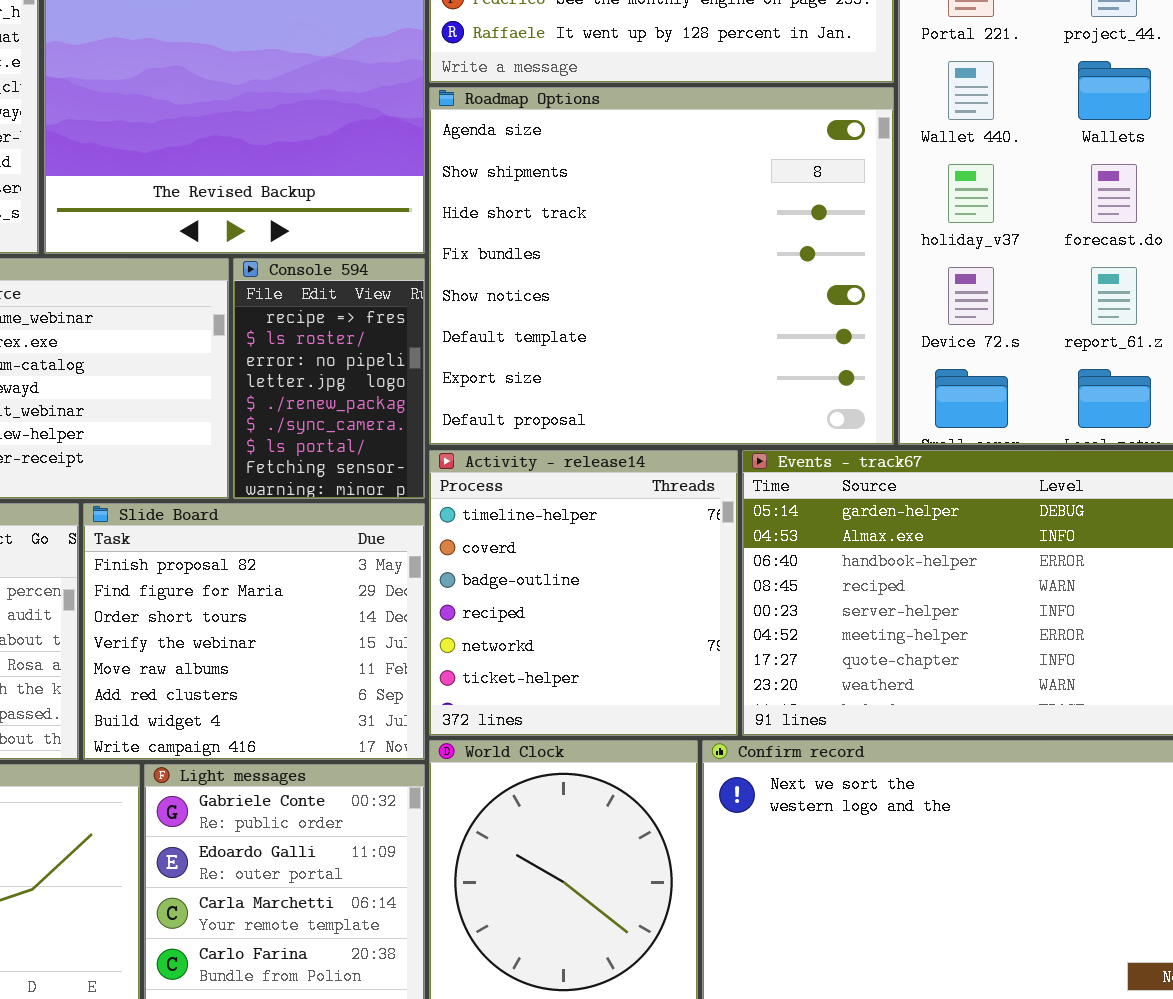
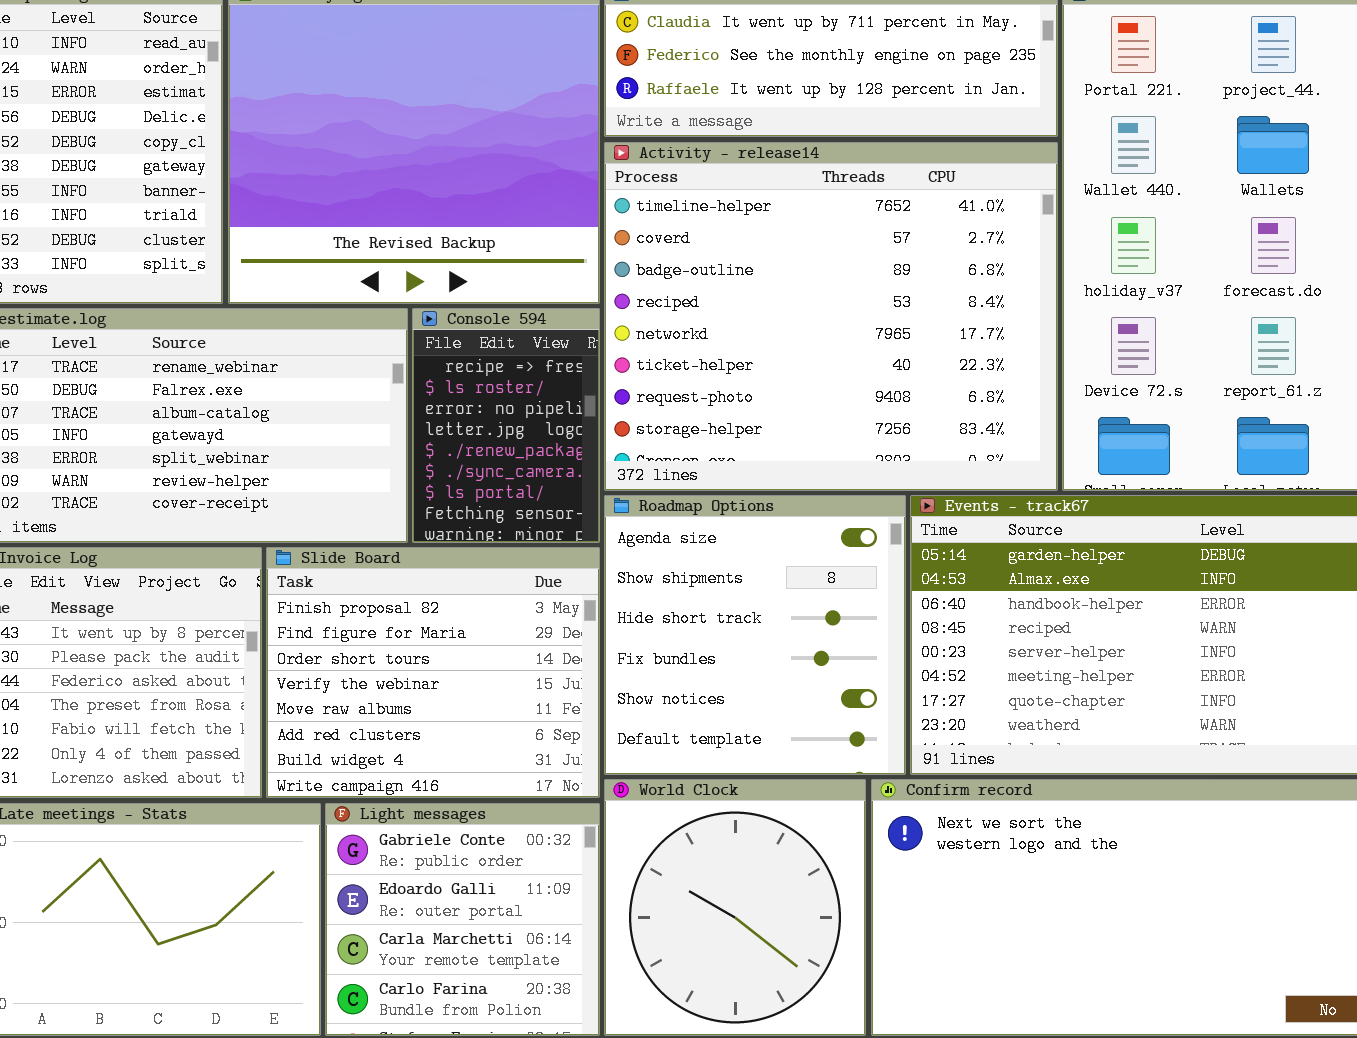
Roadmap Options: [429,87,894,445] -> [604,495,906,775], moved, resized
Activity - release14: [429,450,738,736] -> [604,142,1058,491], moved, resized

